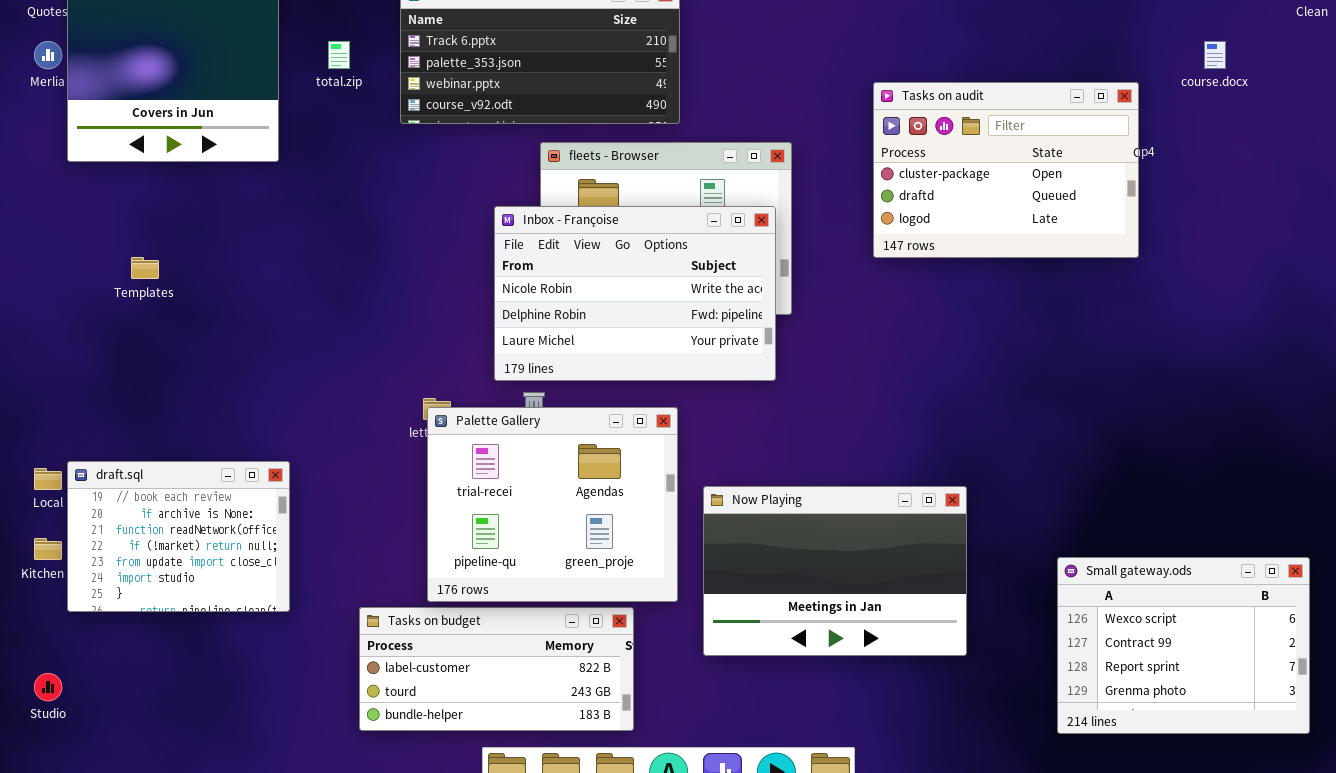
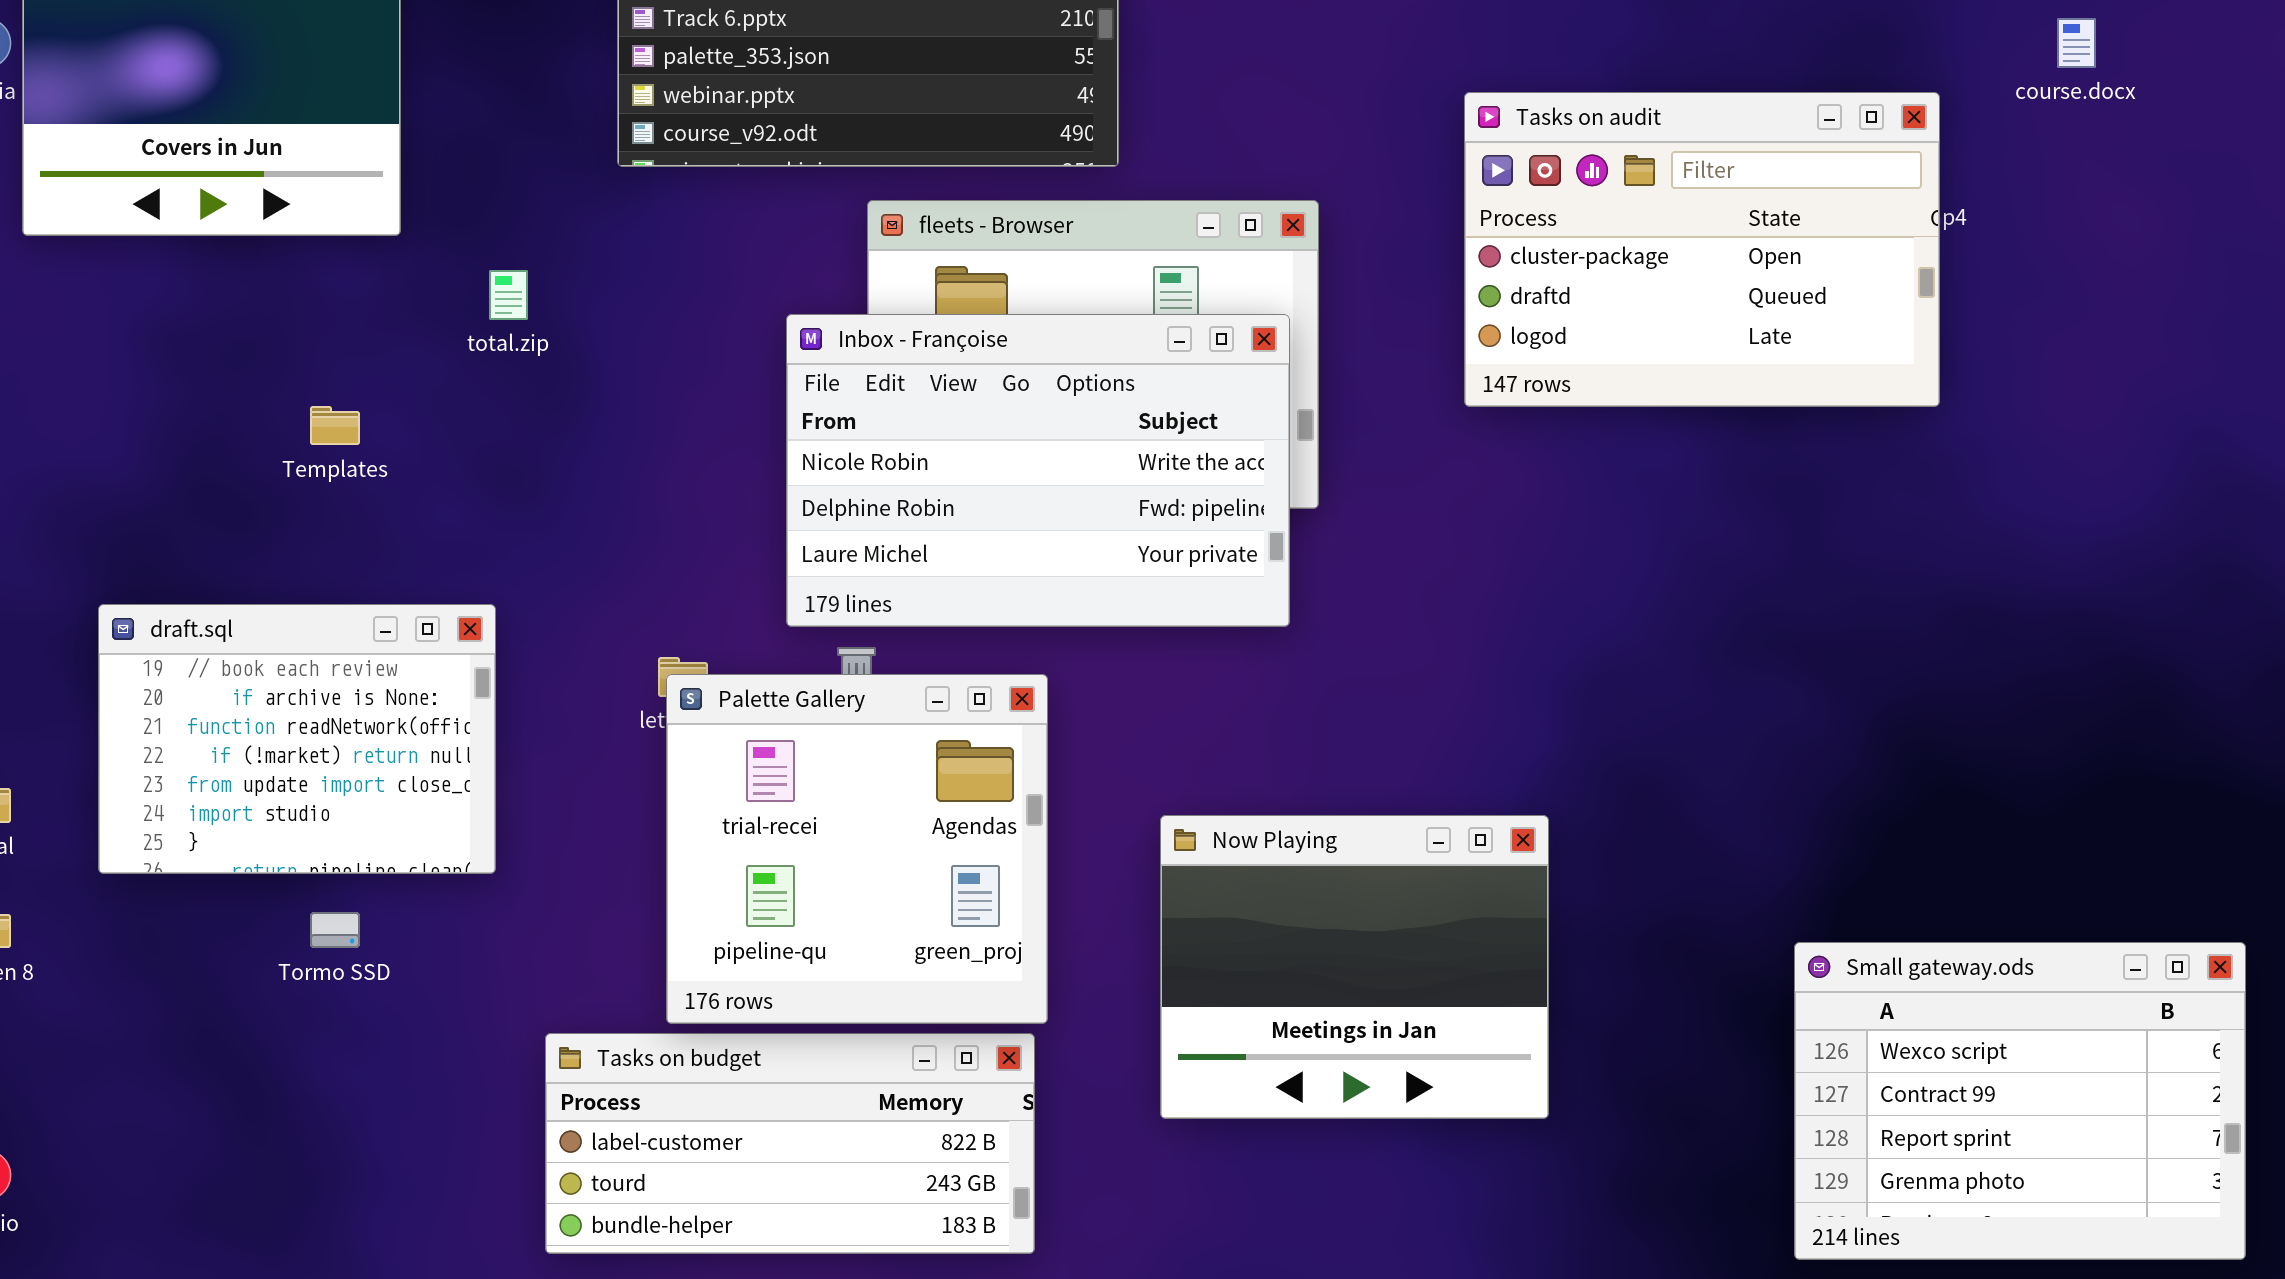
total.zip: [328,41,350,69] -> [489,270,528,320], moved
Templates: [131,257,159,279] -> [310,406,360,445], moved
Palette Gallery: [427,407,678,602] -> [666,674,1048,1024], resized
draft.sql: [67,461,290,612] -> [98,604,496,874], moved
Now Playing: [703,486,967,656] -> [1160,815,1549,1119], resized

